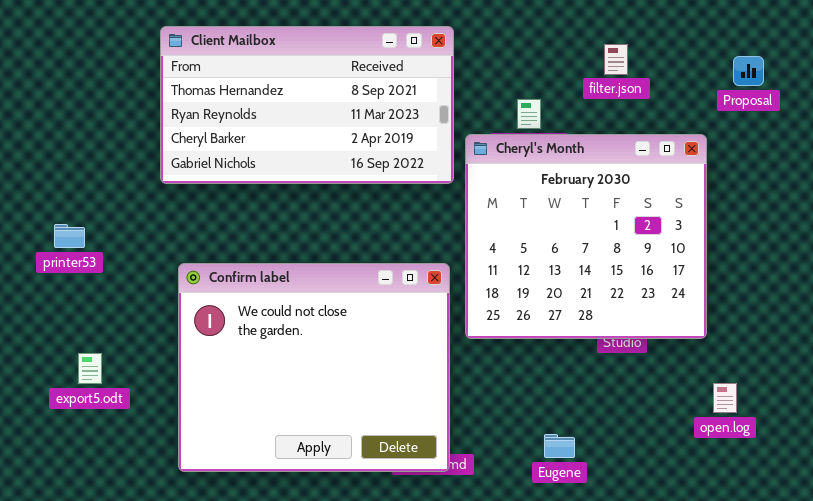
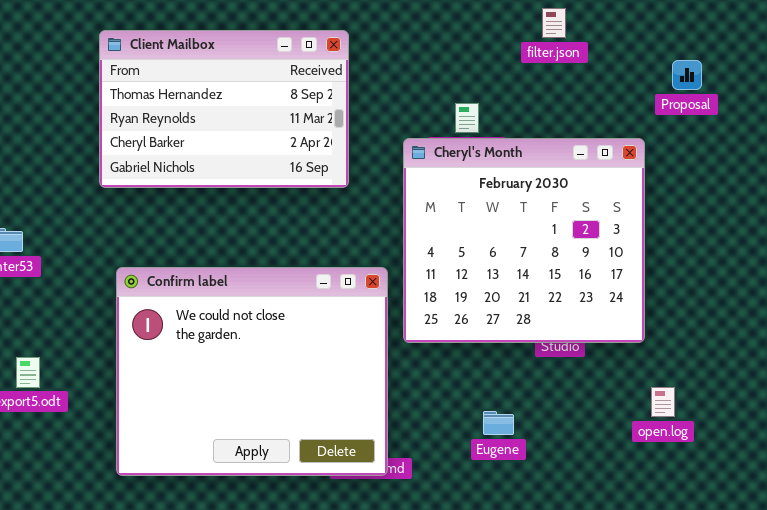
Client Mailbox: [160,26,454,184] -> [99,30,349,188], resized
filter.json: [604,44,628,75] -> [542,8,566,38], moved
Eugene: [544,434,575,458] -> [483,411,514,435], moved

